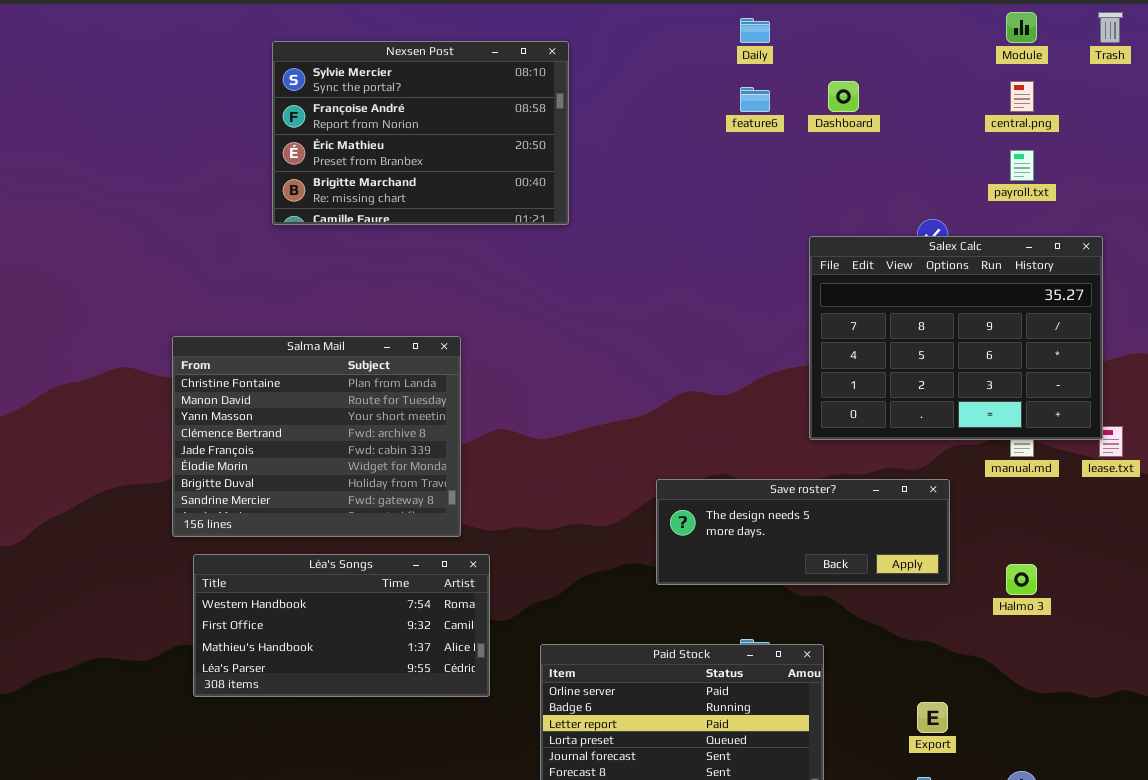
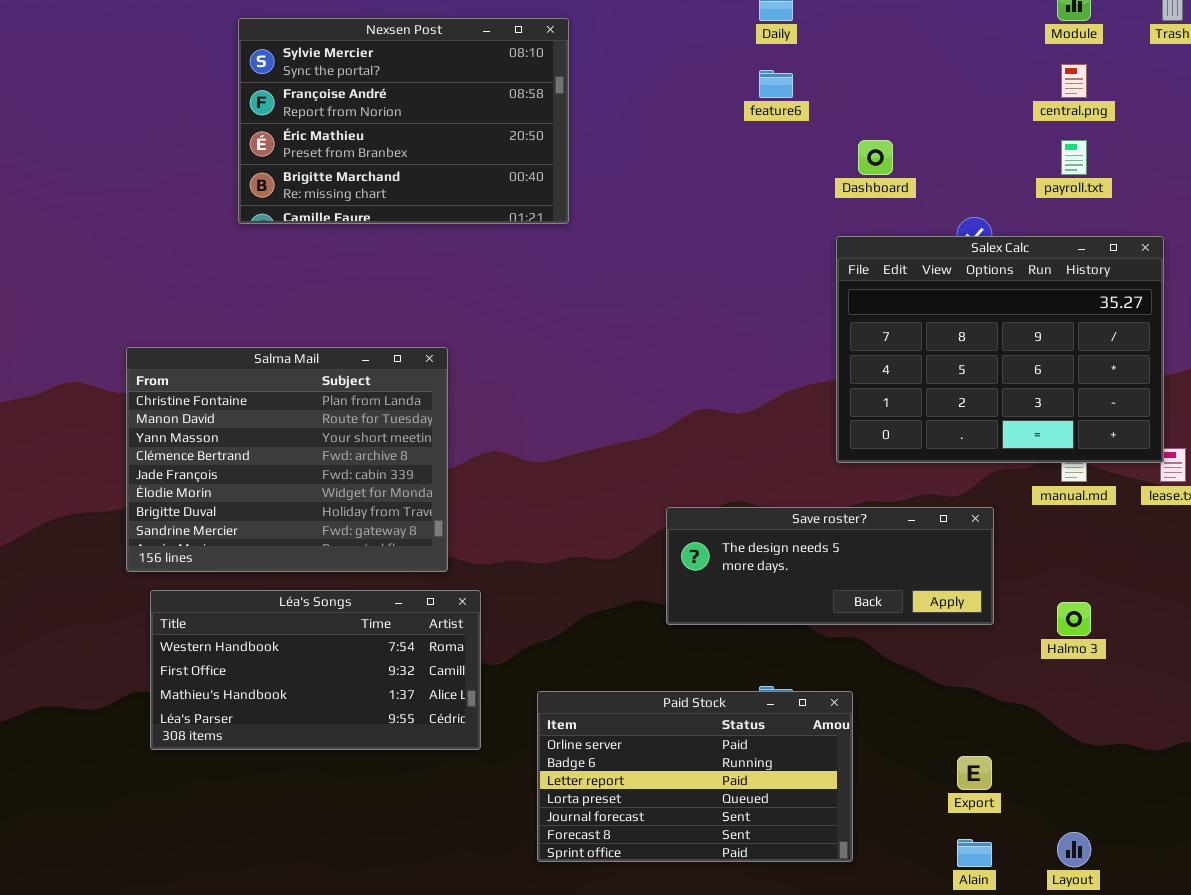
Dashboard: [828,81,859,112] -> [858,140,893,175], moved

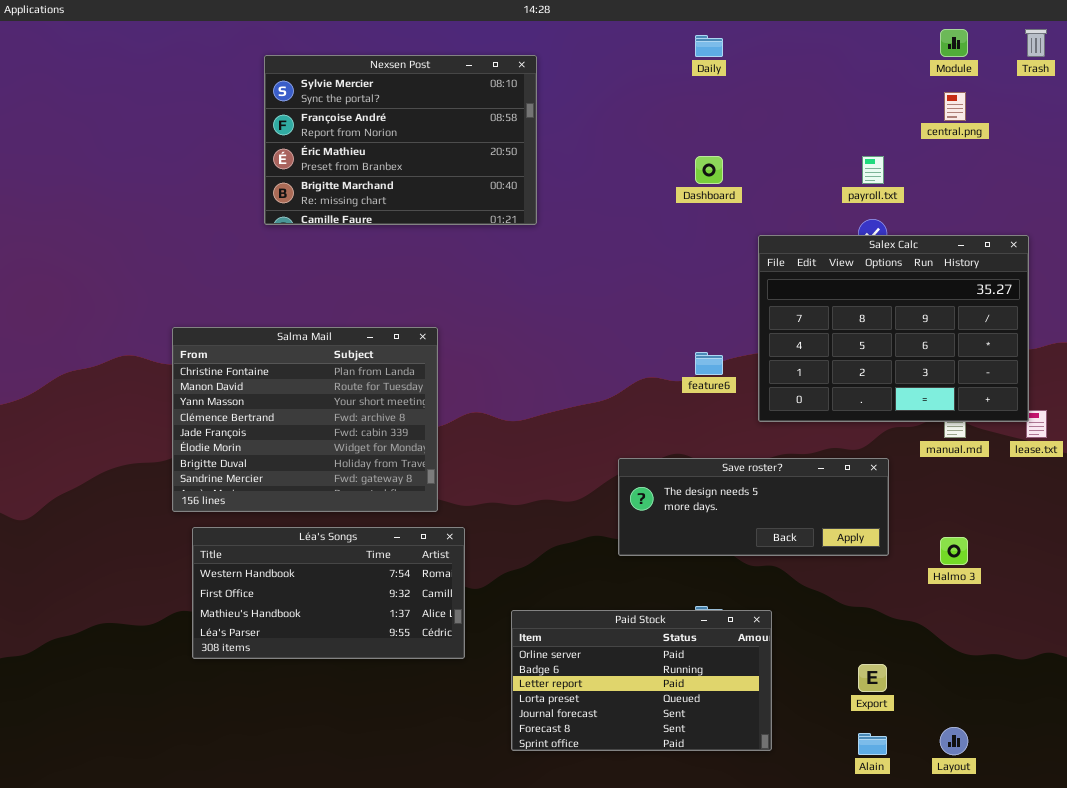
feature6: [759,70,793,98] -> [695,352,723,375], moved
Dashboard: [858,140,893,175] -> [695,156,723,184], moved
payroll.txt: [1061,140,1087,175] -> [862,156,884,184], moved

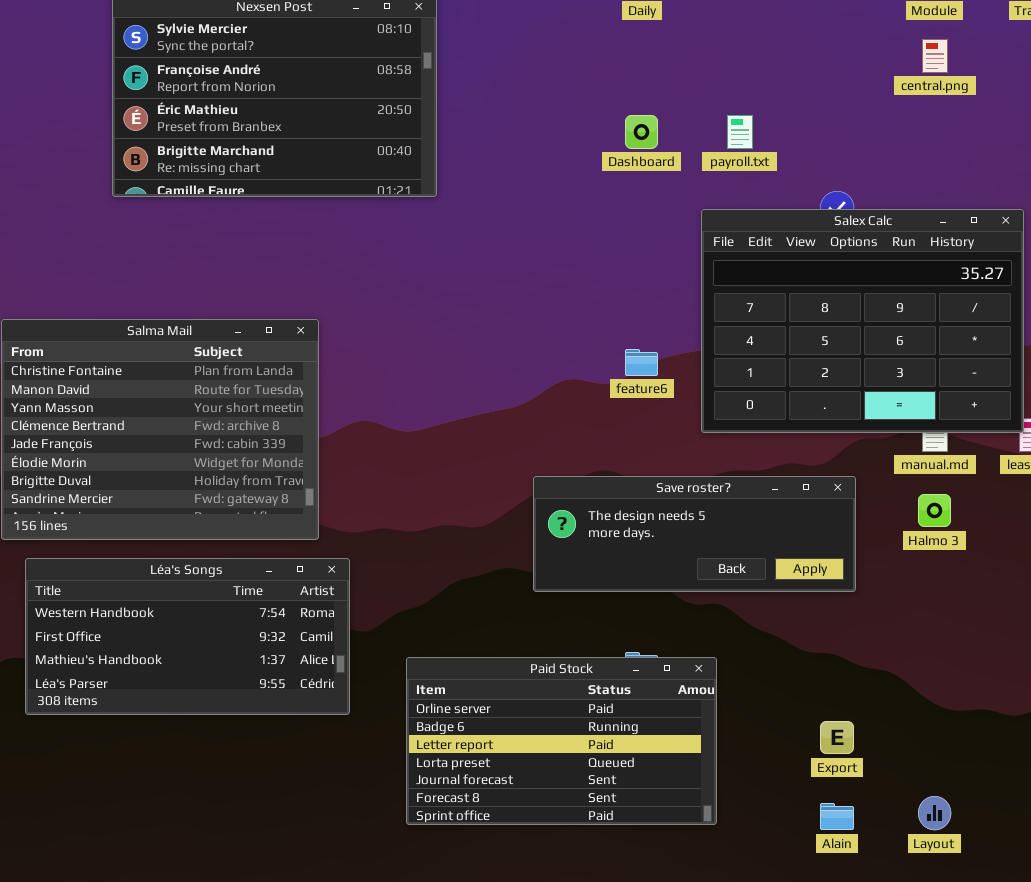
payroll.txt: [862,156,884,184] -> [727,115,753,149], moved
Halmo 3: [940,537,968,565] -> [918,494,951,527], moved

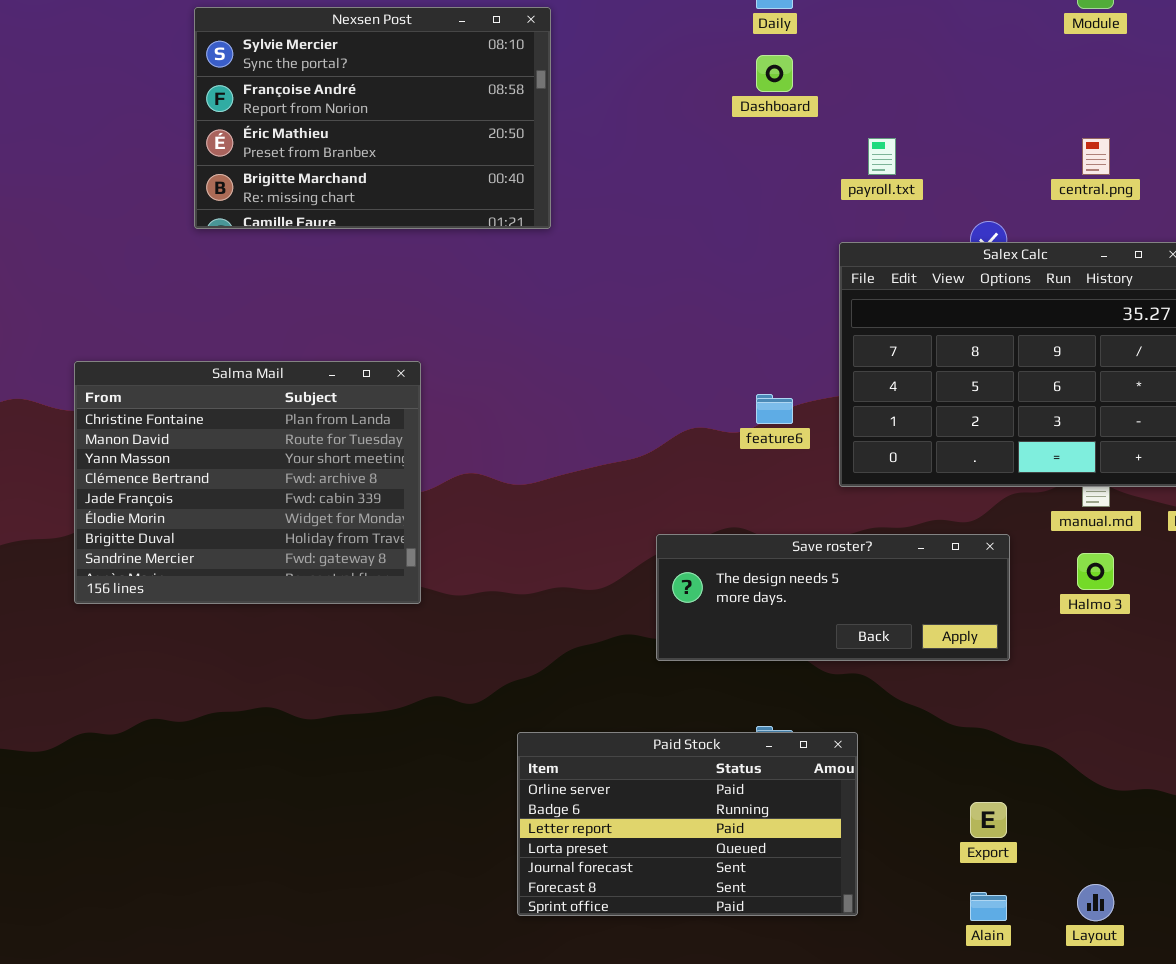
central.png: [922,39,948,73] -> [1082,138,1110,175], moved
Dashboard: [625,115,658,149] -> [756,55,793,92], moved
Léa's Songs: [25,558,350,715] -> none, closed

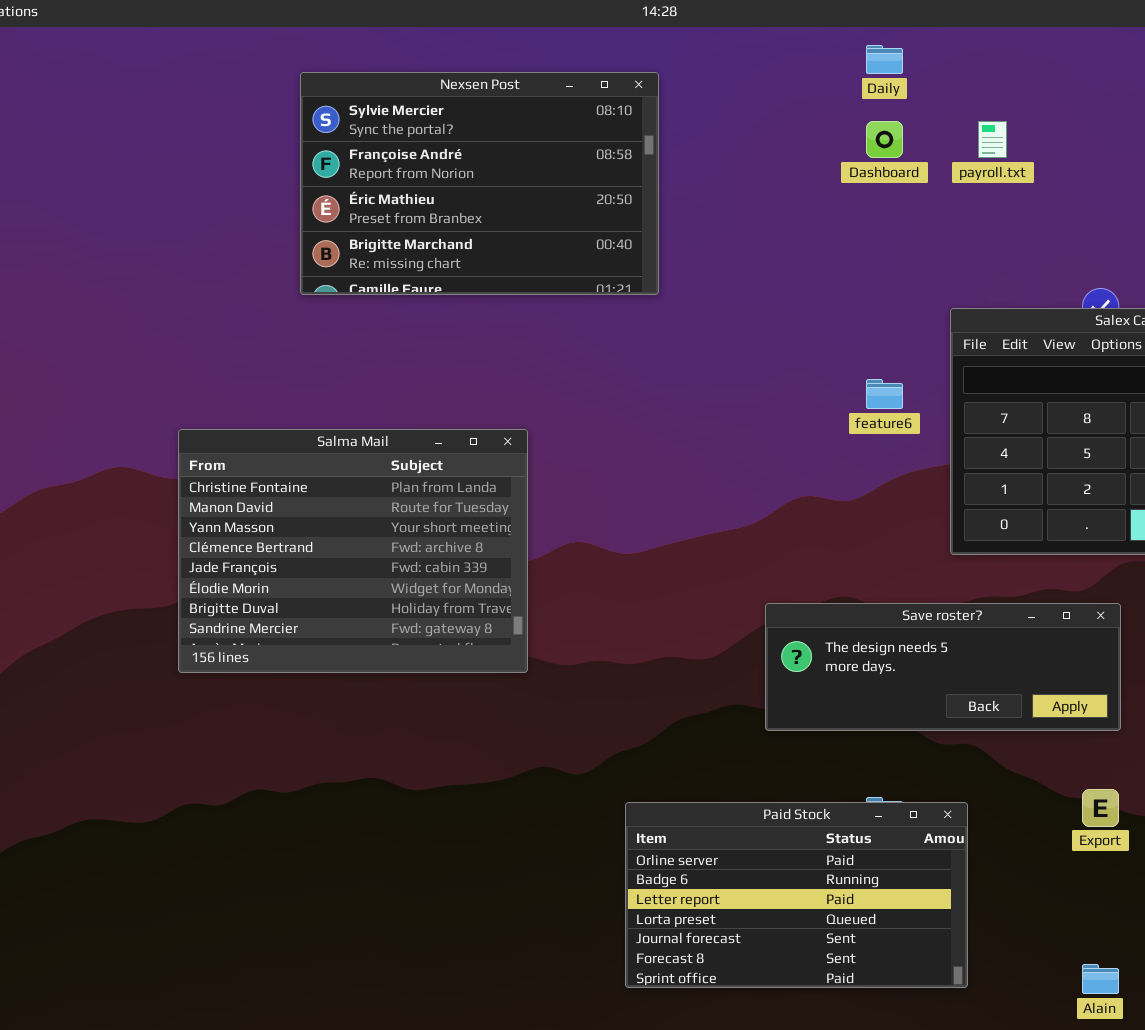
payroll.txt: [868,138,896,175] -> [978,121,1007,158], moved
feature6: [756,394,793,424] -> [866,379,903,409], moved
Export: [970,802,1007,838] -> [1082,789,1119,827], moved

